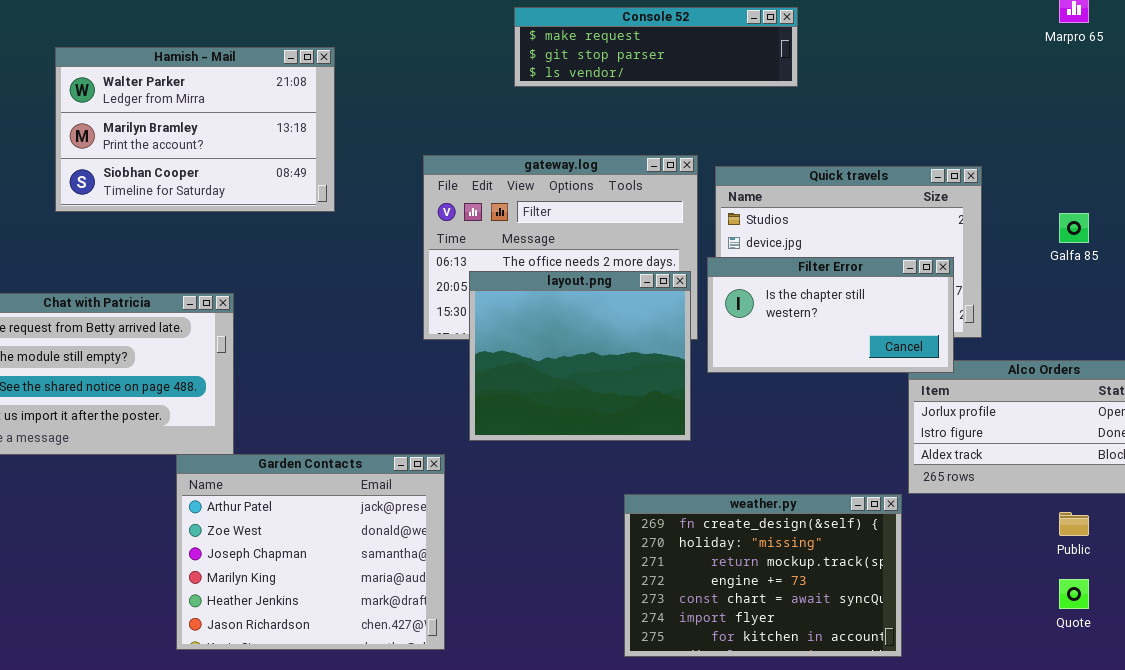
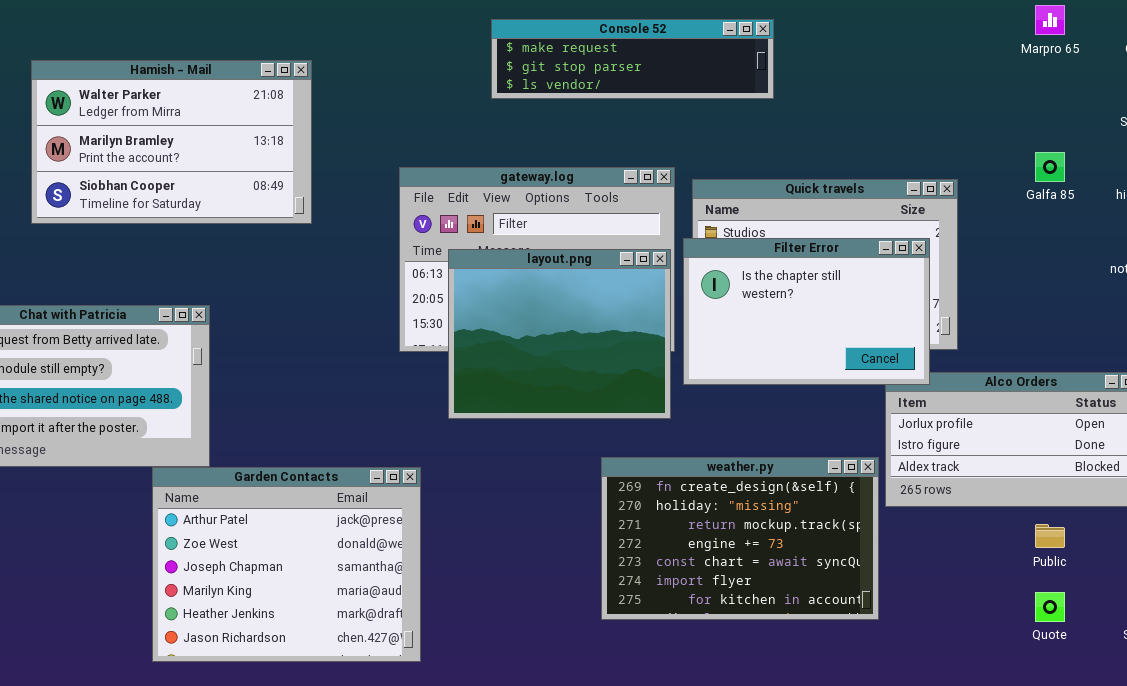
Galfa 85: [1059,213,1089,243] -> [1035,152,1065,182], moved
Filter Error: [707,257,954,373] -> [683,238,930,385], resized
layout.png: [469,271,691,441] -> [448,249,671,419], moved
weather.py: [624,494,902,657] -> [601,457,879,620], moved

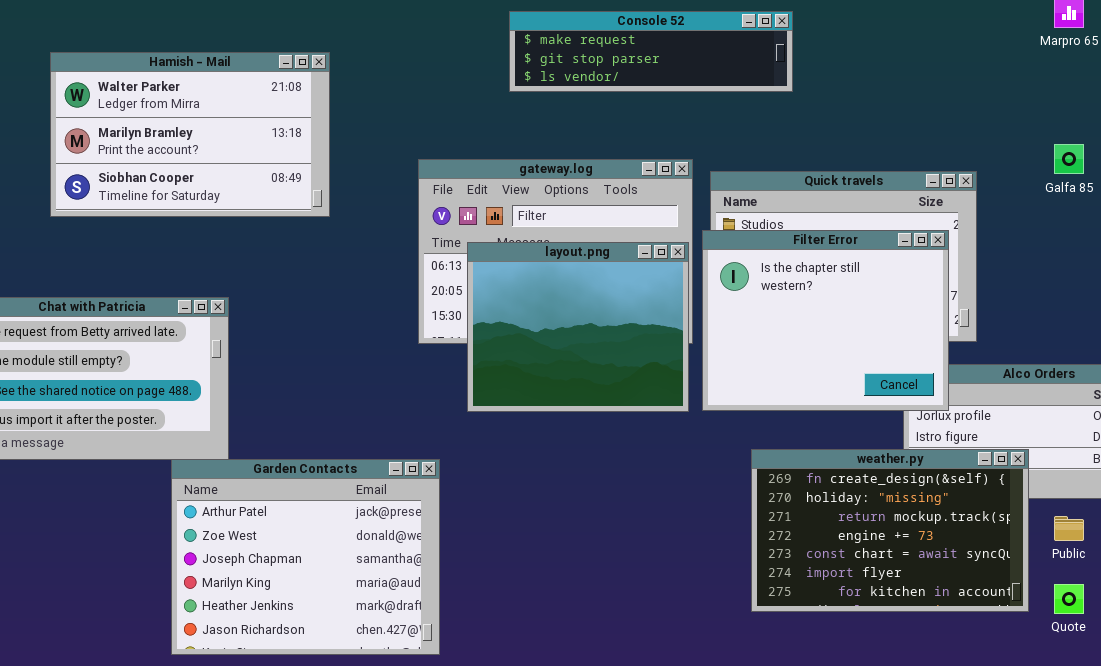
Filter Error: [683,238,930,385] -> [702,230,949,411], resized
weather.py: [601,457,879,620] -> [751,449,1029,612], moved

